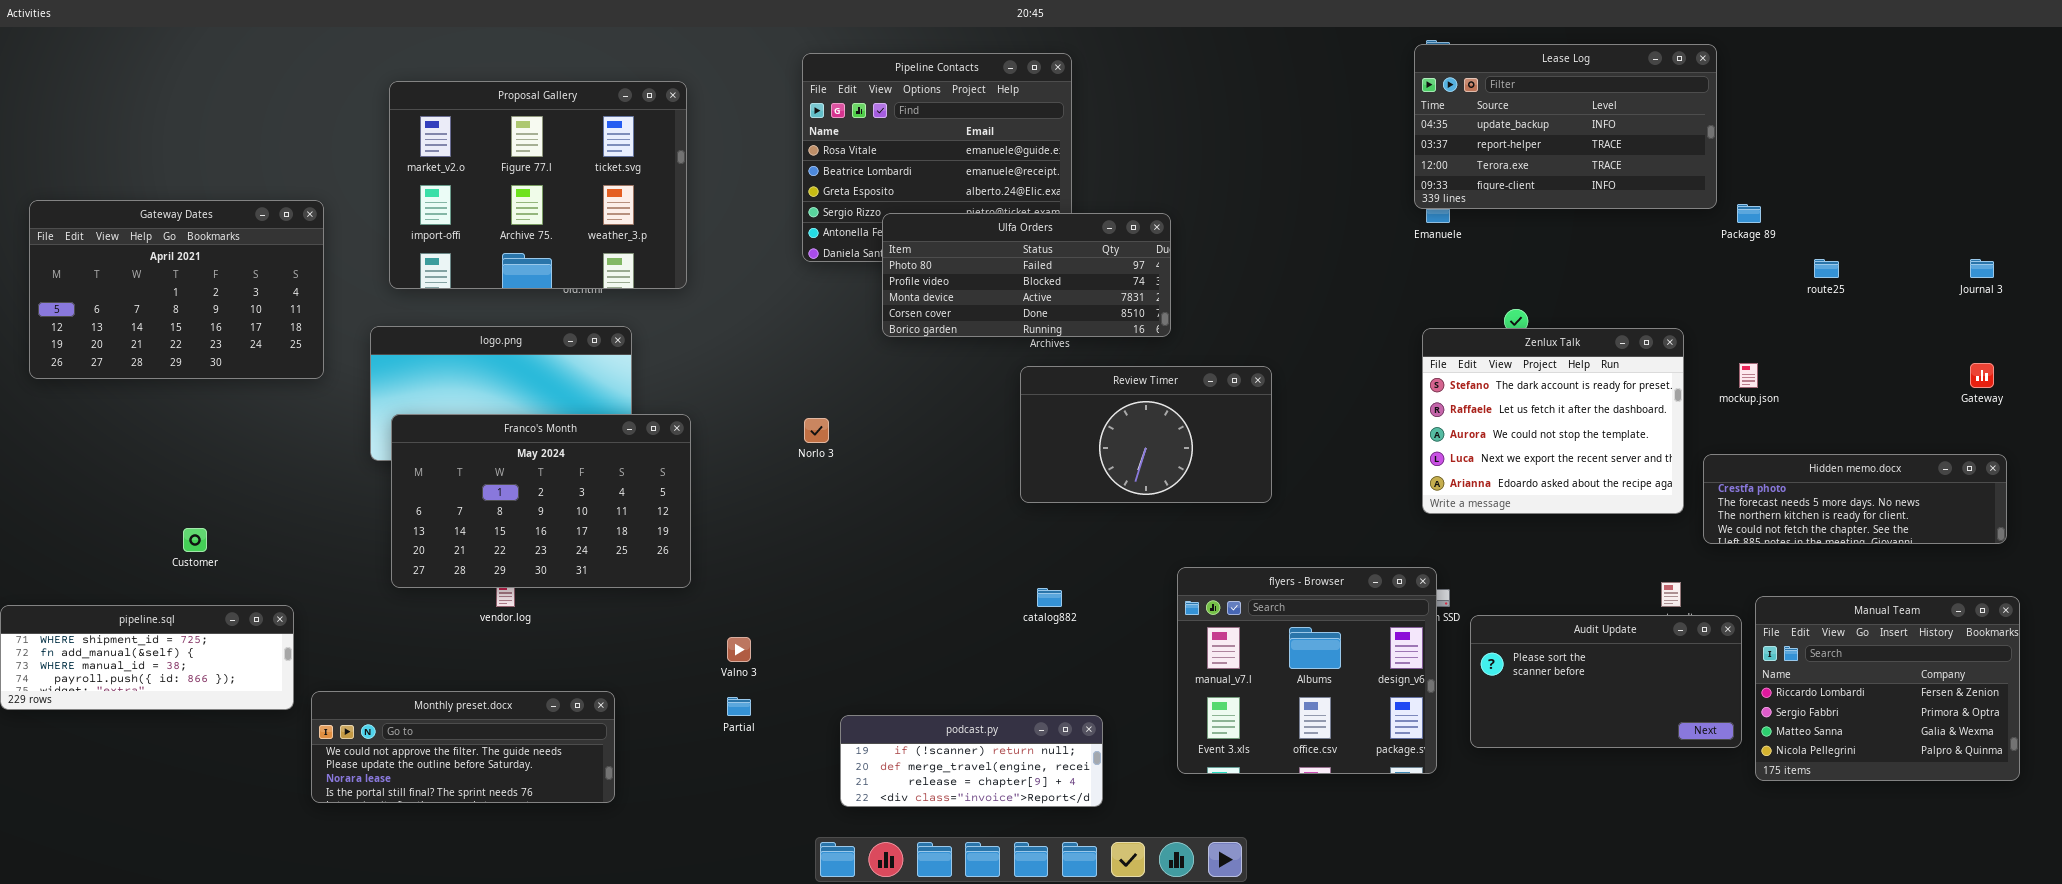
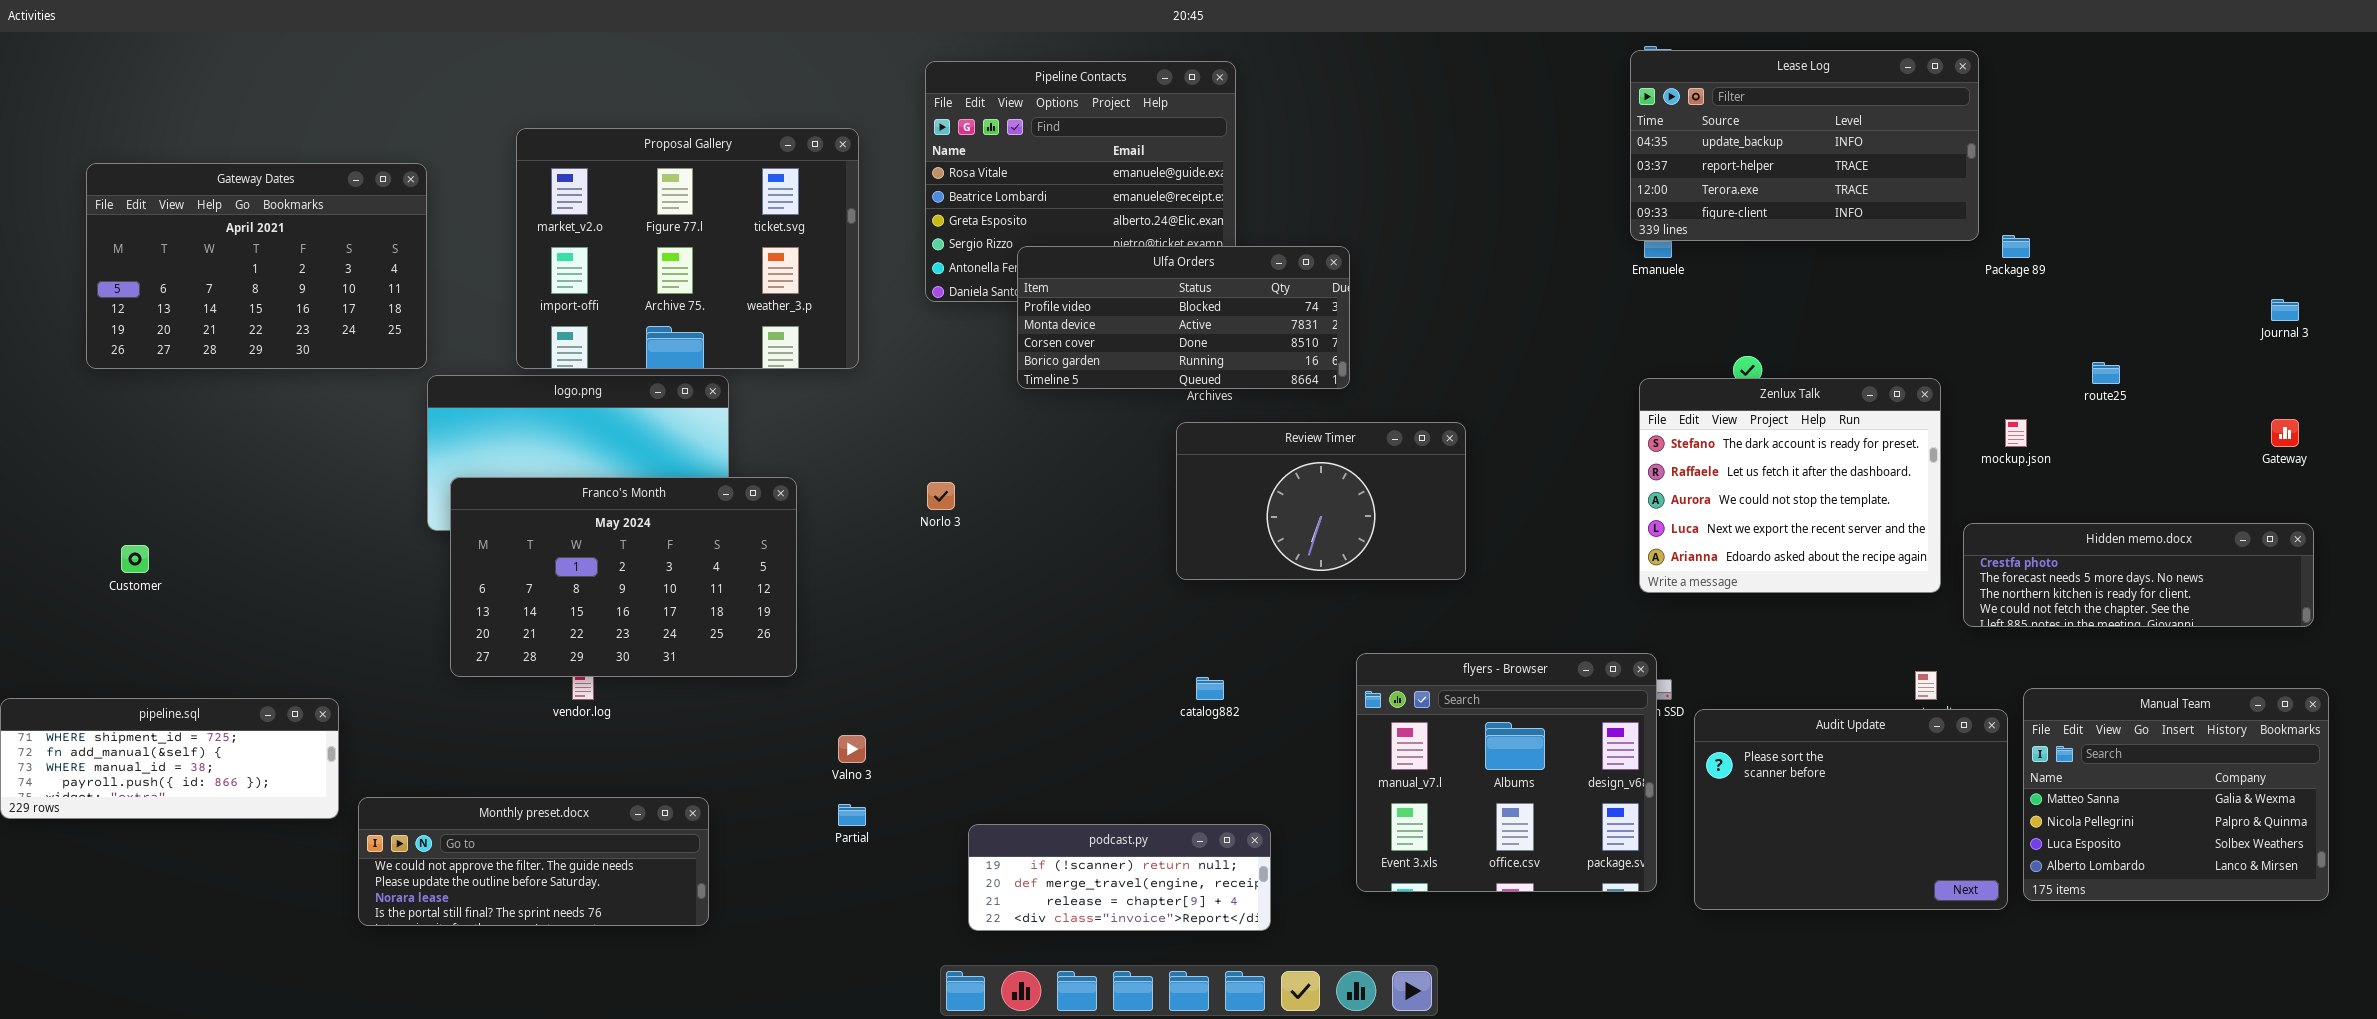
Proposal Gallery: [389,81,687,289] -> [516,128,859,369], moved
Gateway Dates: [29,200,324,379] -> [86,163,427,369], moved
Ulfa Orders: [882,213,1171,337] -> [1017,246,1350,389], scrolled down 1 row
route25: [1814,259,1839,278] -> [2092,362,2120,384], moved
Customer: [183,528,207,552] -> [121,545,149,573], moved
Manual Team: [1755,596,2020,781] -> [2023,688,2329,901], scrolled down 2 rows
Audit Update: [1470,615,1742,748] -> [1694,709,2008,910], resized

